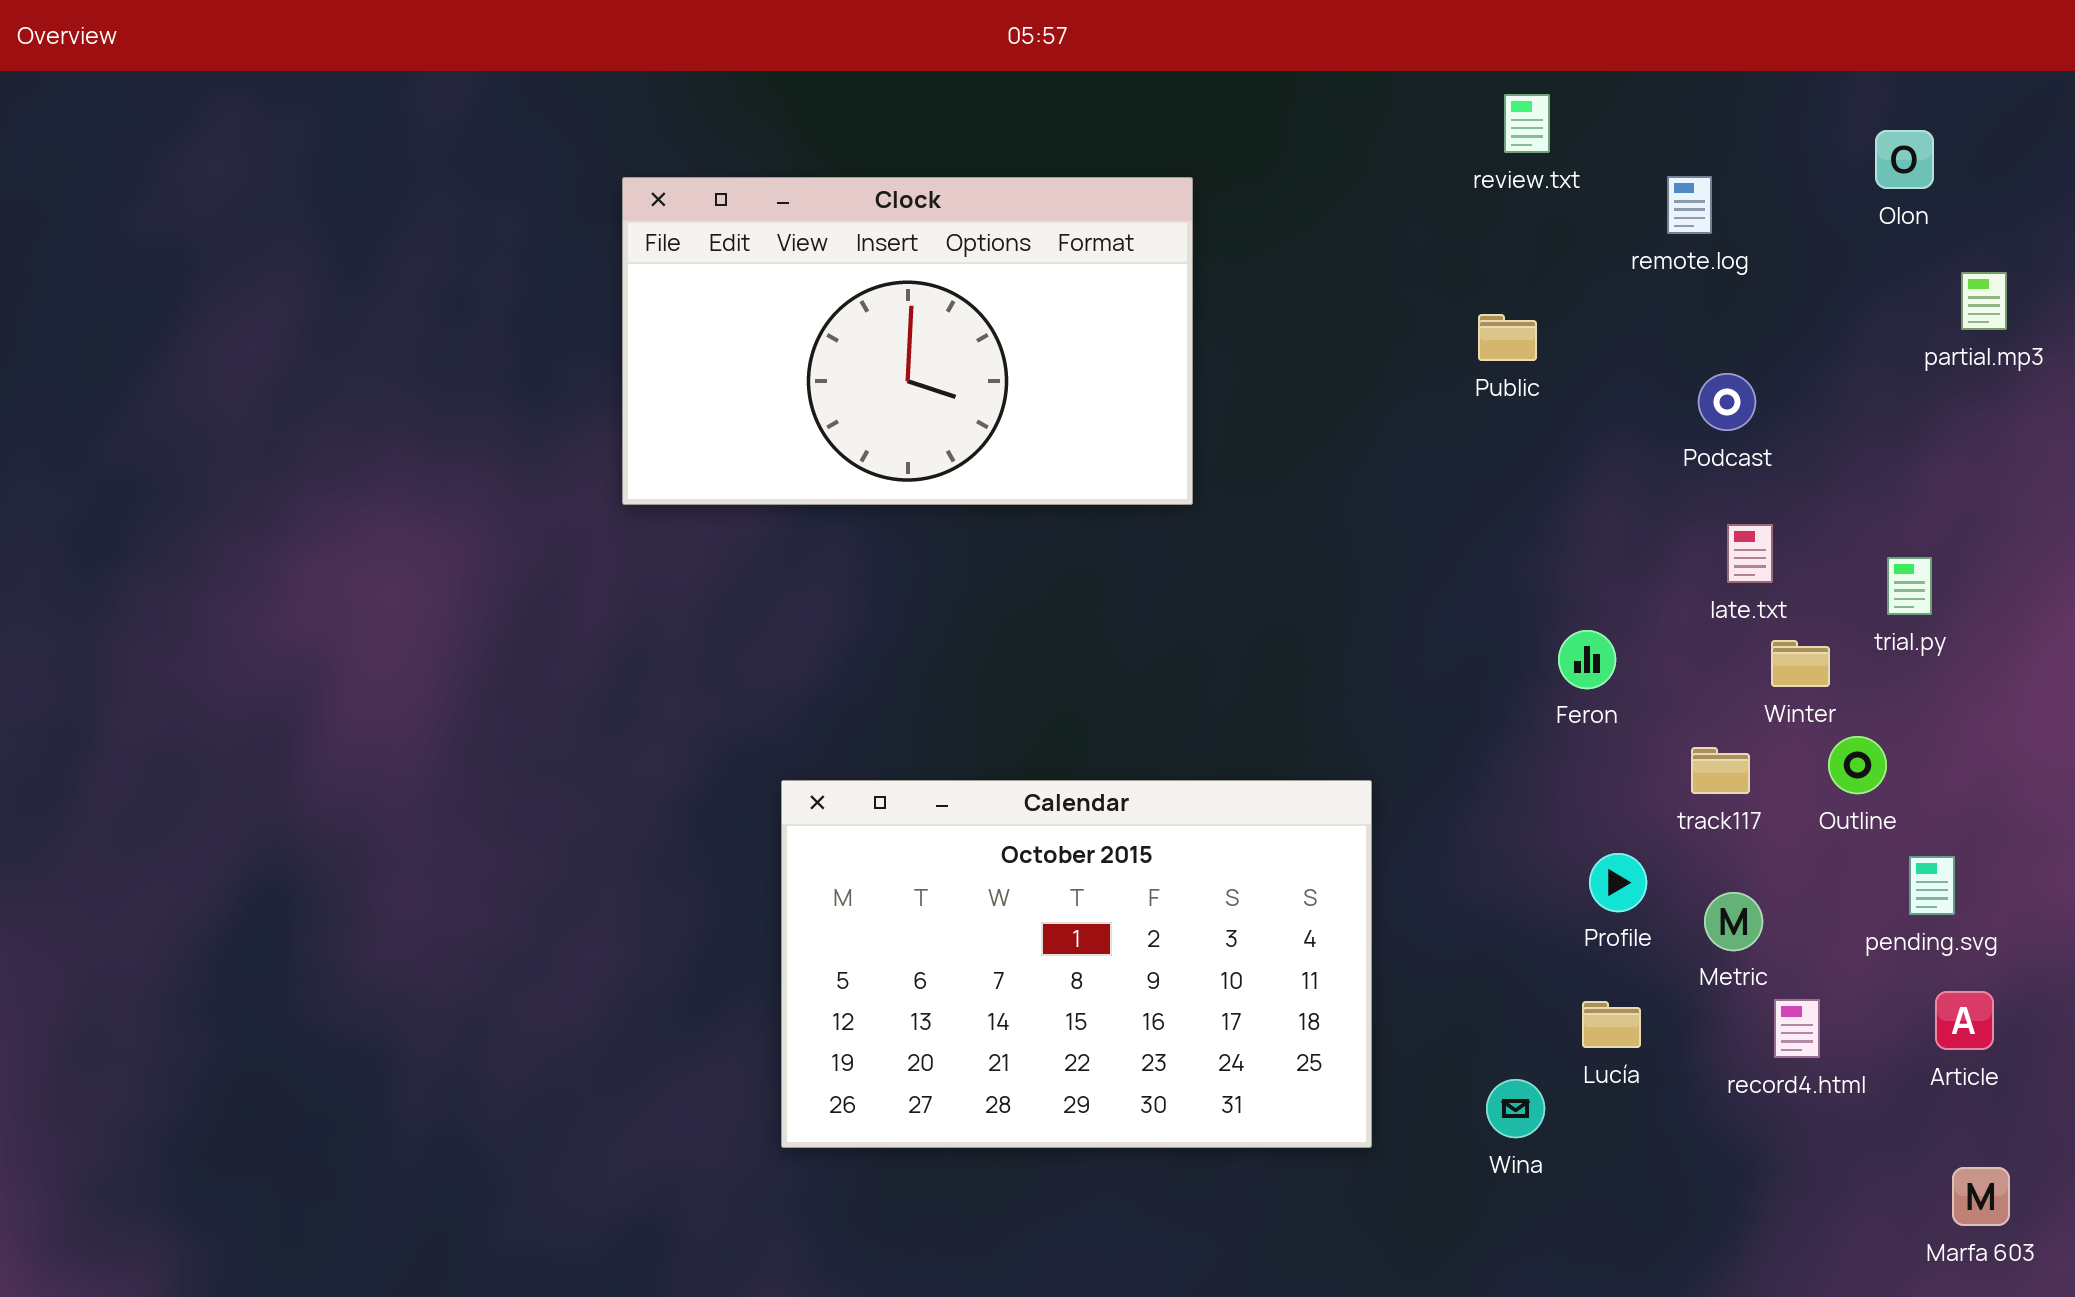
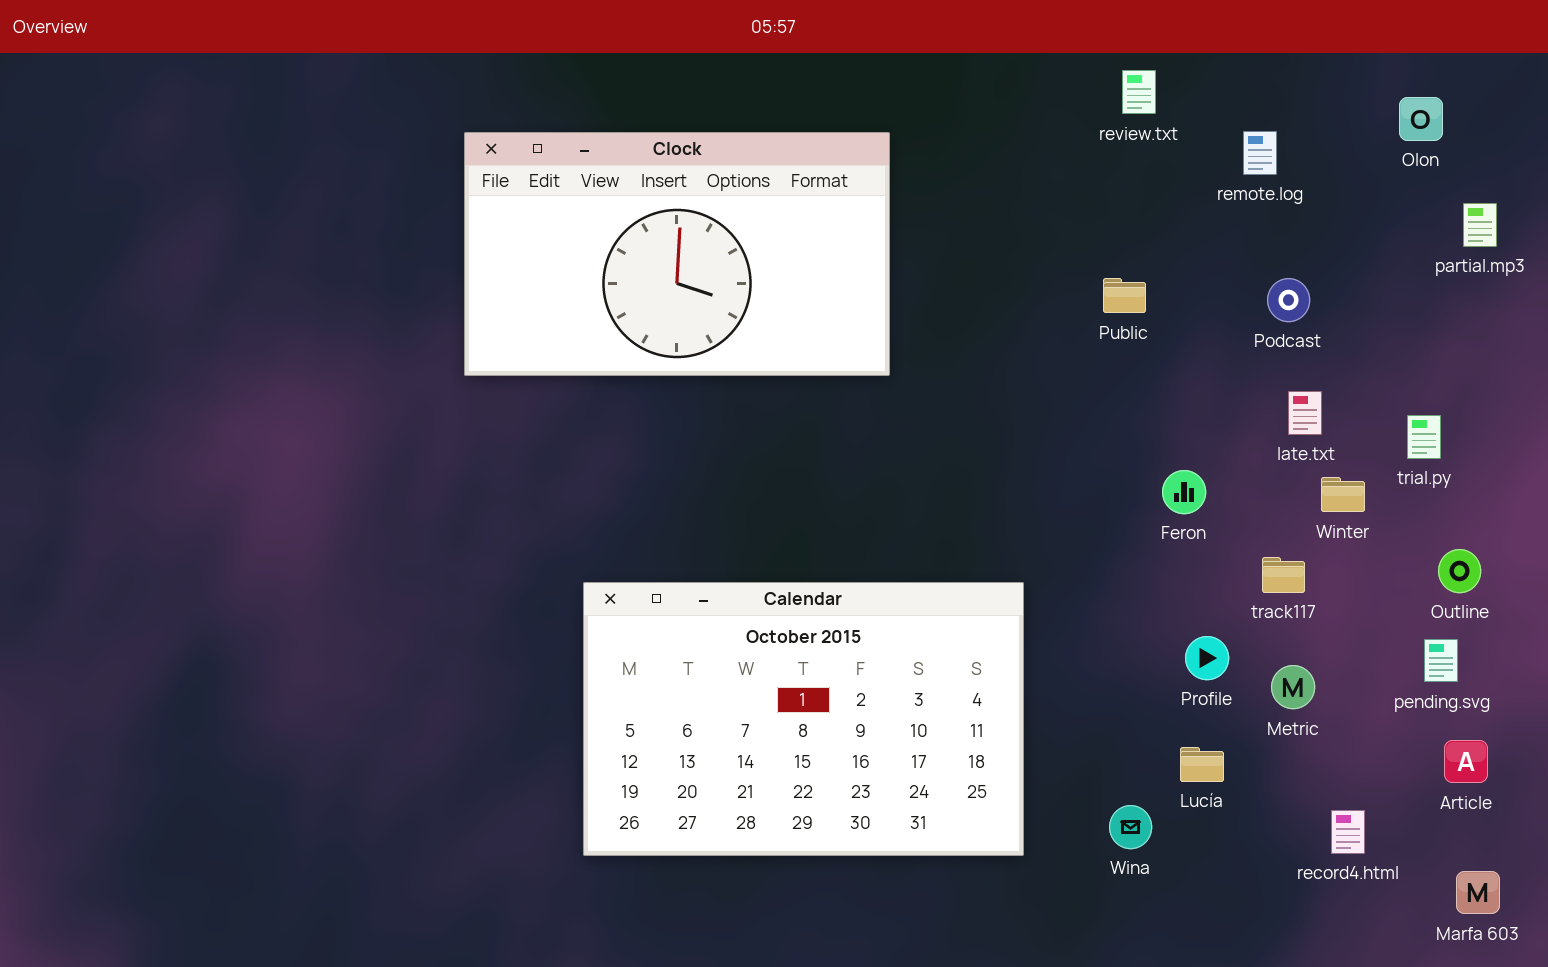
Public: [1478,314,1537,361] -> [1103,278,1146,313], moved
Outline: [1828,736,1887,794] -> [1438,549,1481,593], moved
record4.html: [1774,999,1820,1058] -> [1331,810,1365,854], moved

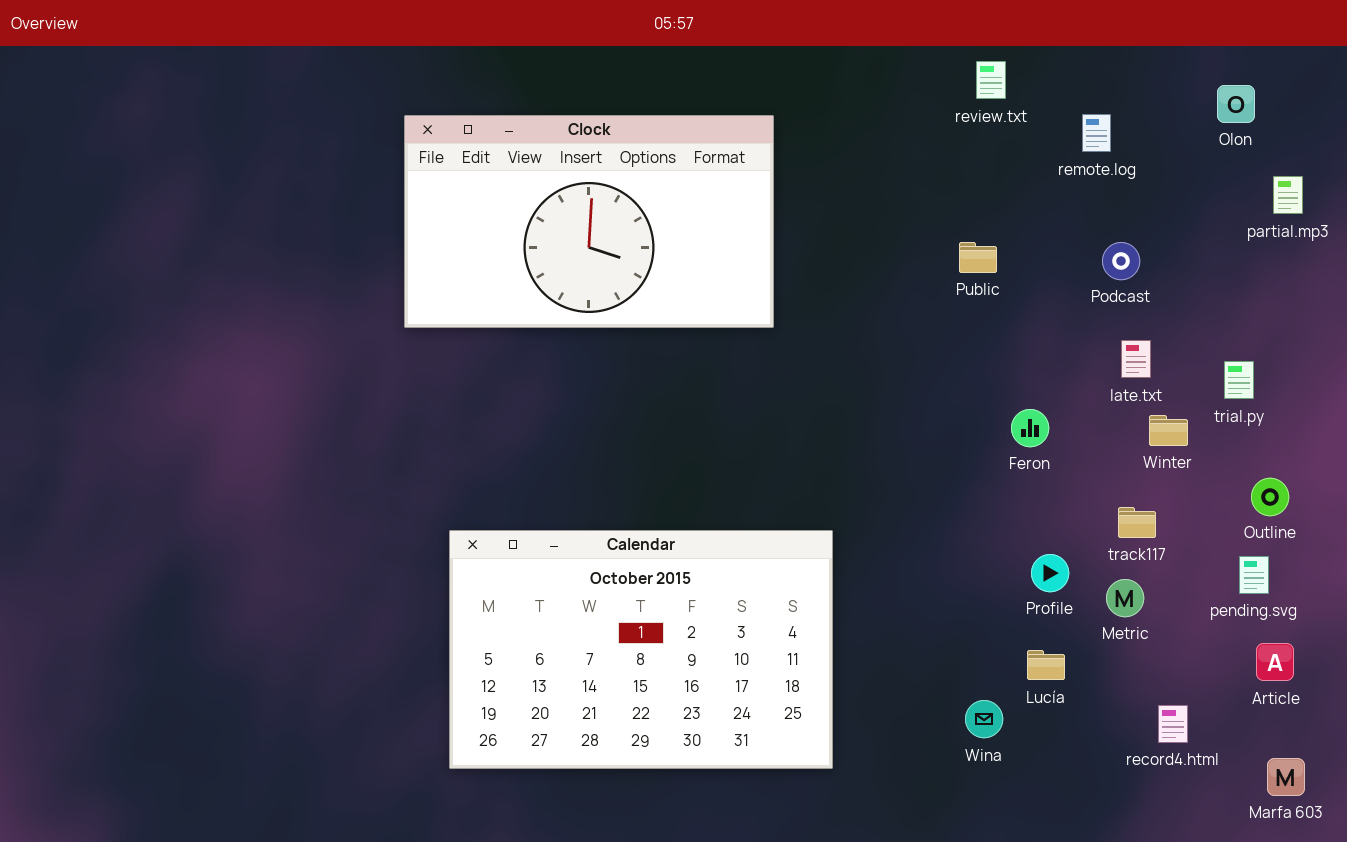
track117: [1262,557,1305,593] -> [1118,507,1156,538], moved
Calendar: [583,582,1024,856] -> [449,530,833,769], moved

